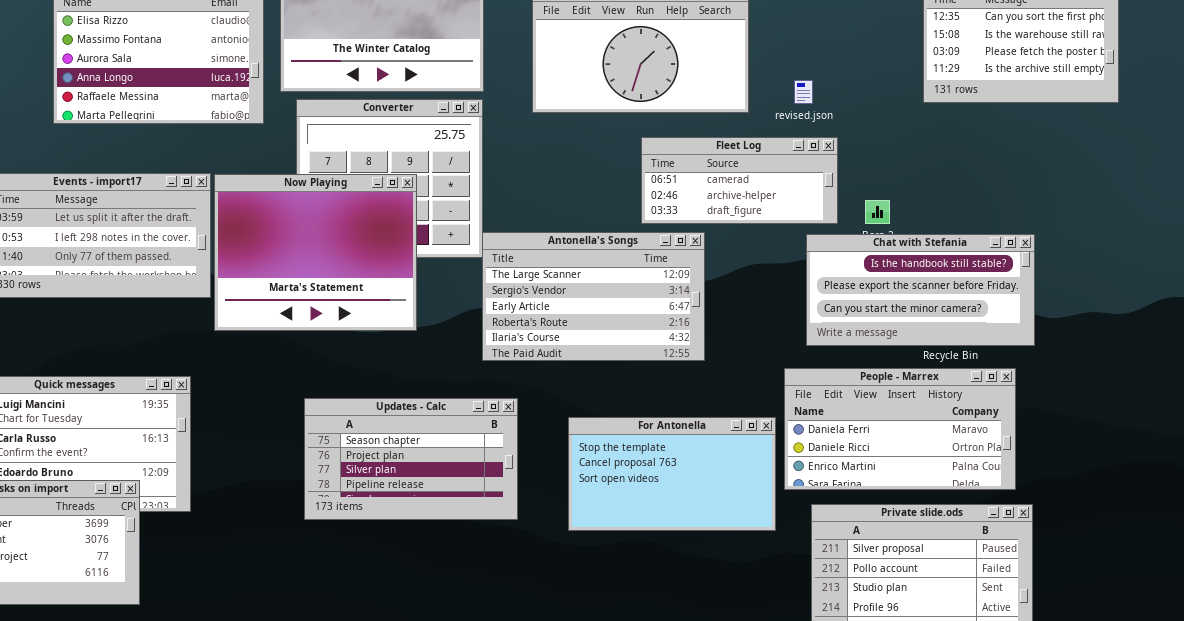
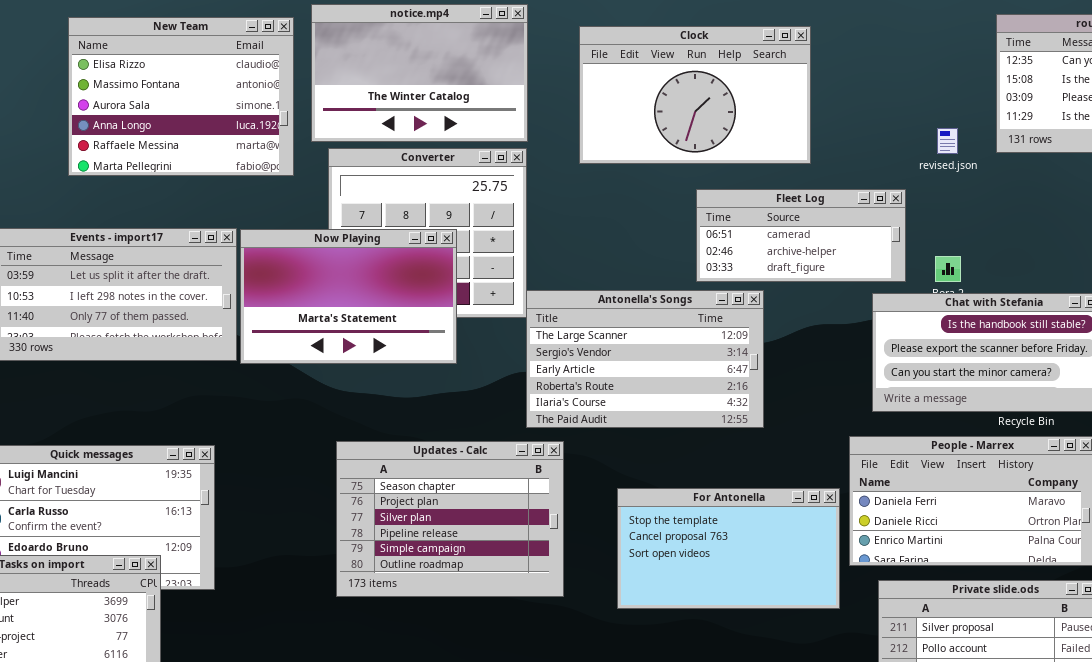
revised.json: [794,80,813,104] -> [937,128,958,154], moved
Now Playing: [214,174,417,331] -> [240,229,457,364], resized
Updates - Calc: [304,398,518,520] -> [336,441,564,597], resized

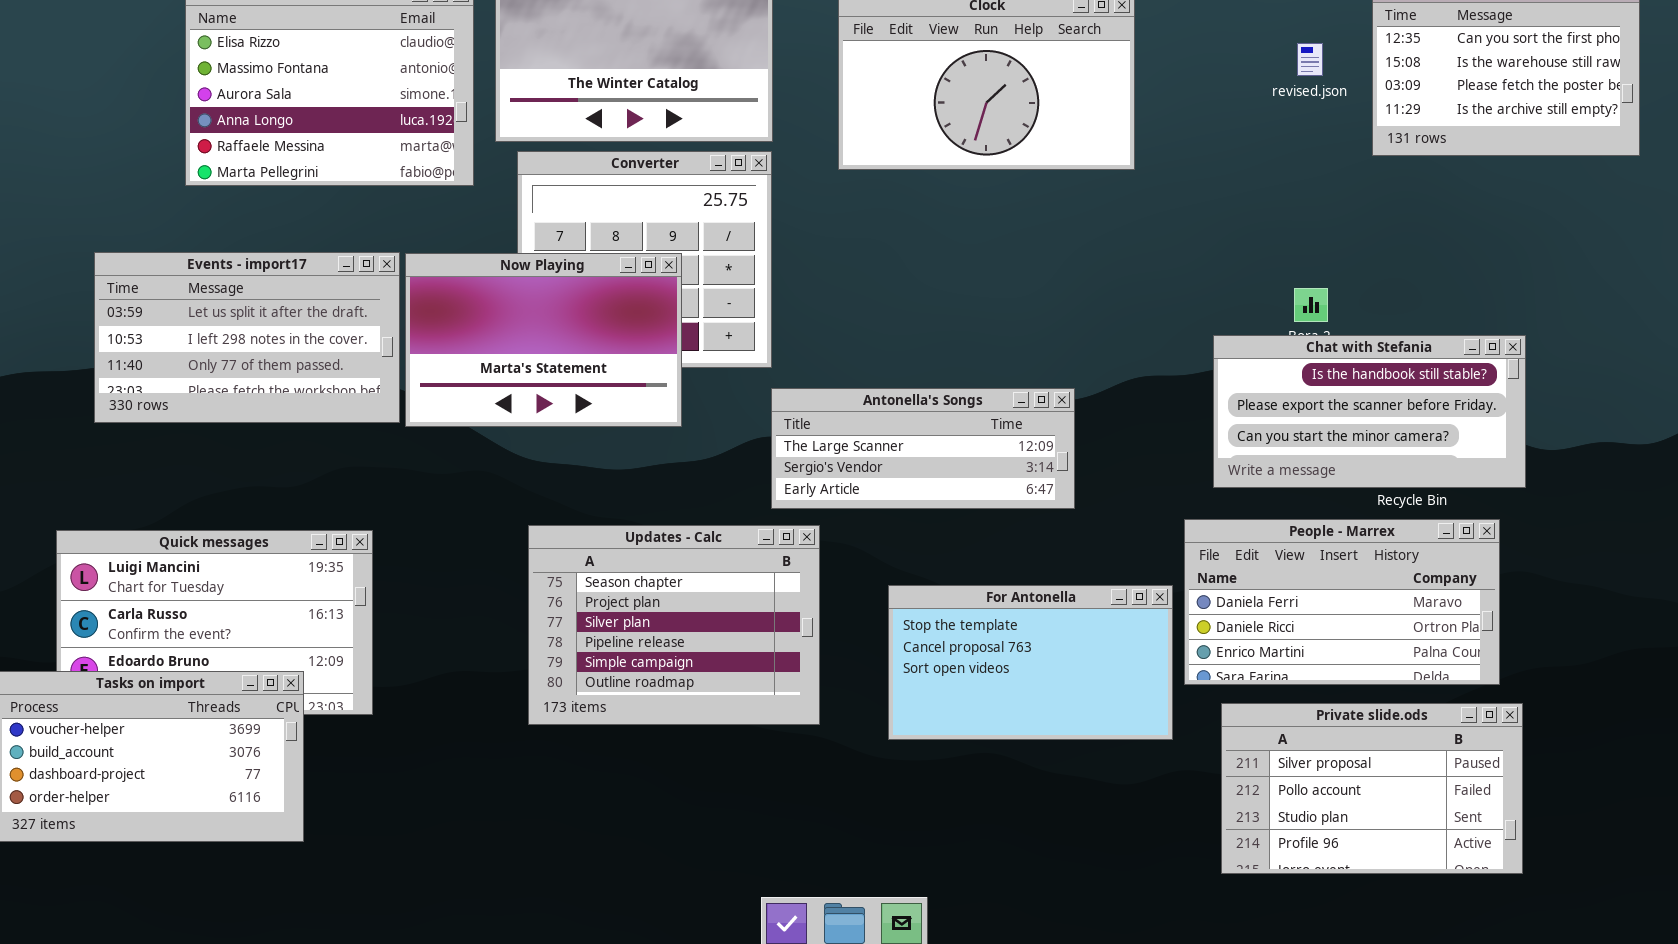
revised.json: [937,128,958,154] -> [1297,43,1323,76], moved
Fleet Log: [696,189,906,282] -> none, closed
Antonella's Songs: [526,290,764,428] -> [771,388,1075,509], resized

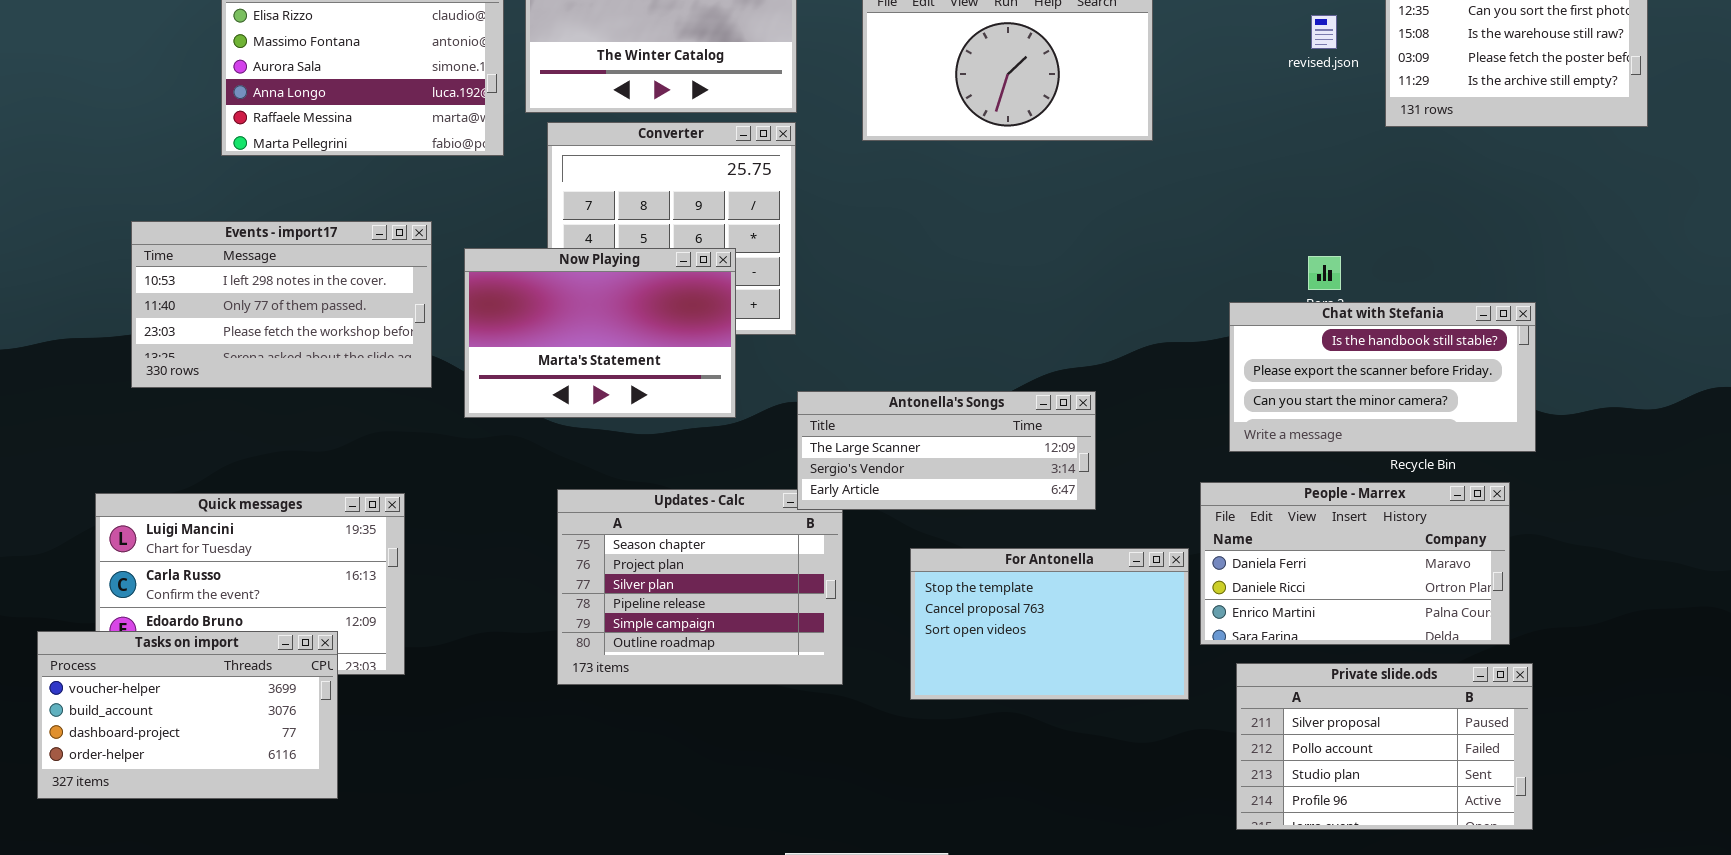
Events - import17: [94,252,400,423] -> [131,221,432,388], scrolled down 1 row
Now Playing: [405,253,682,427] -> [464,248,736,418], moved
Antonella's Songs: [771,388,1075,509] -> [797,391,1096,510], moved

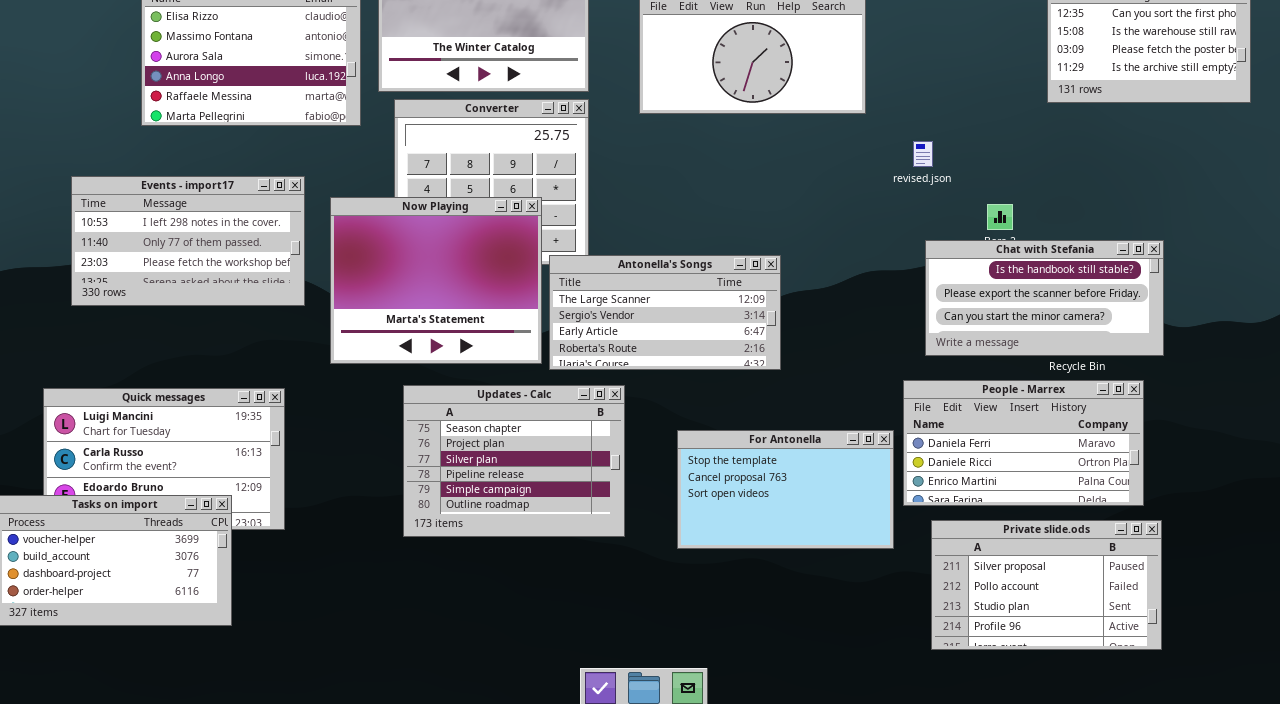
revised.json: [1311,15,1337,49] -> [913,141,933,167], moved
Now Playing: [464,248,736,418] -> [330,197,542,364], resized
Antonella's Songs: [797,391,1096,510] -> [549,255,781,370], moved, resized

